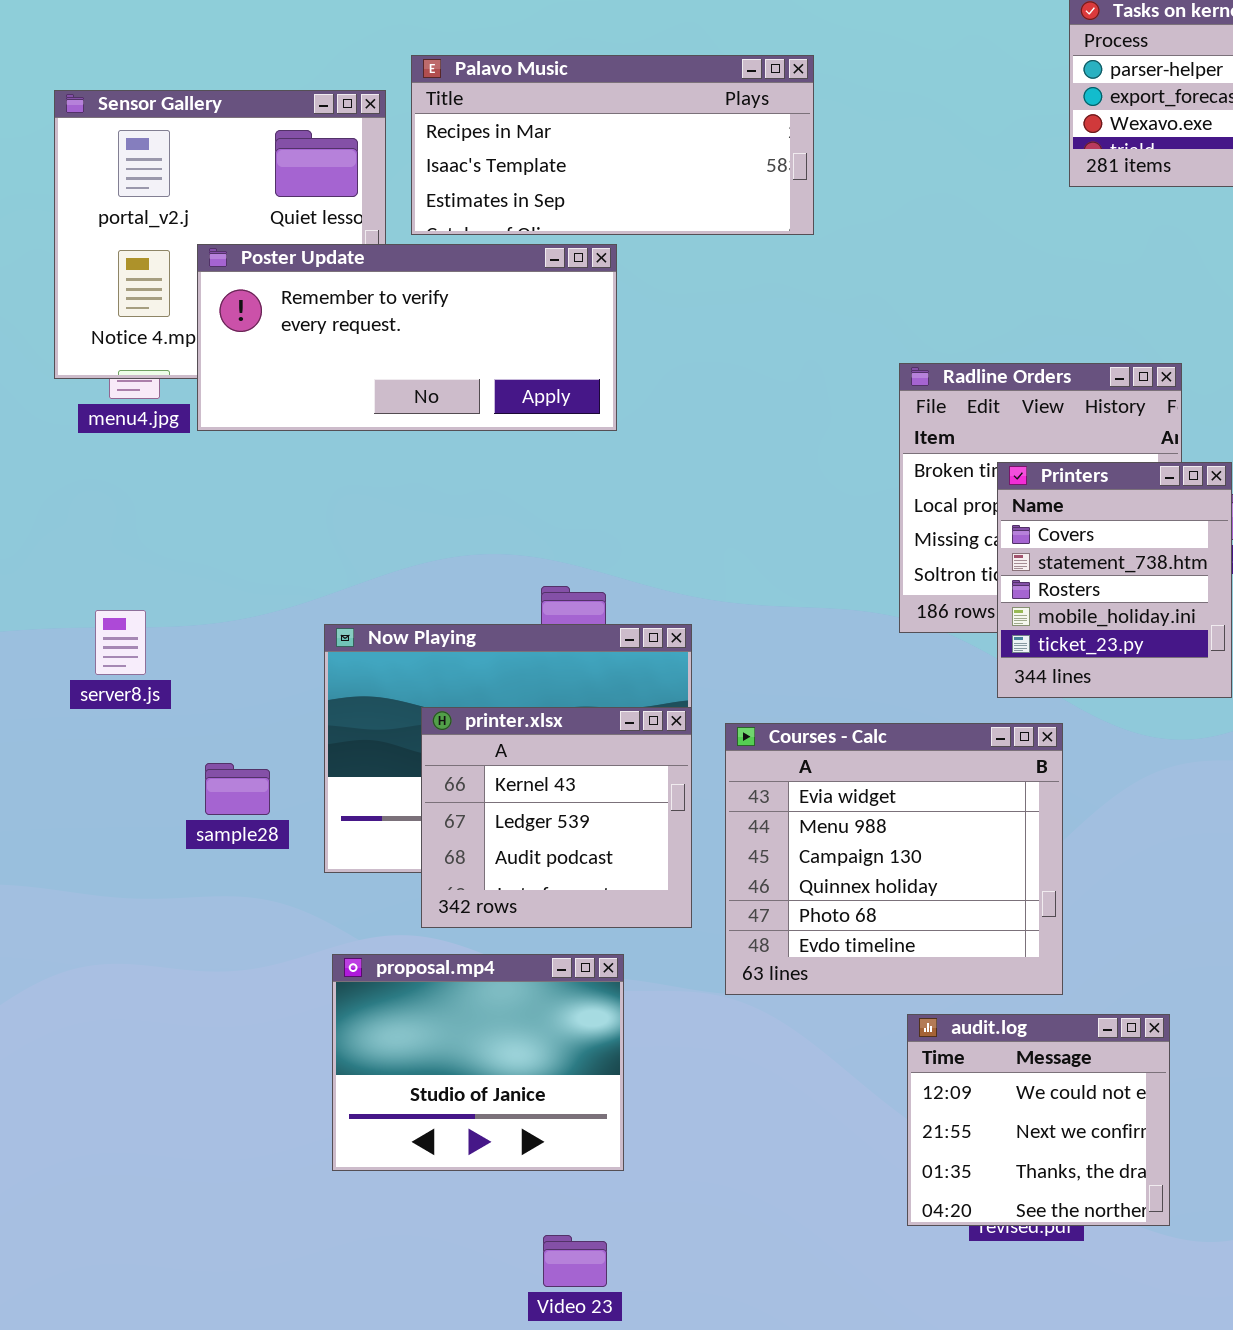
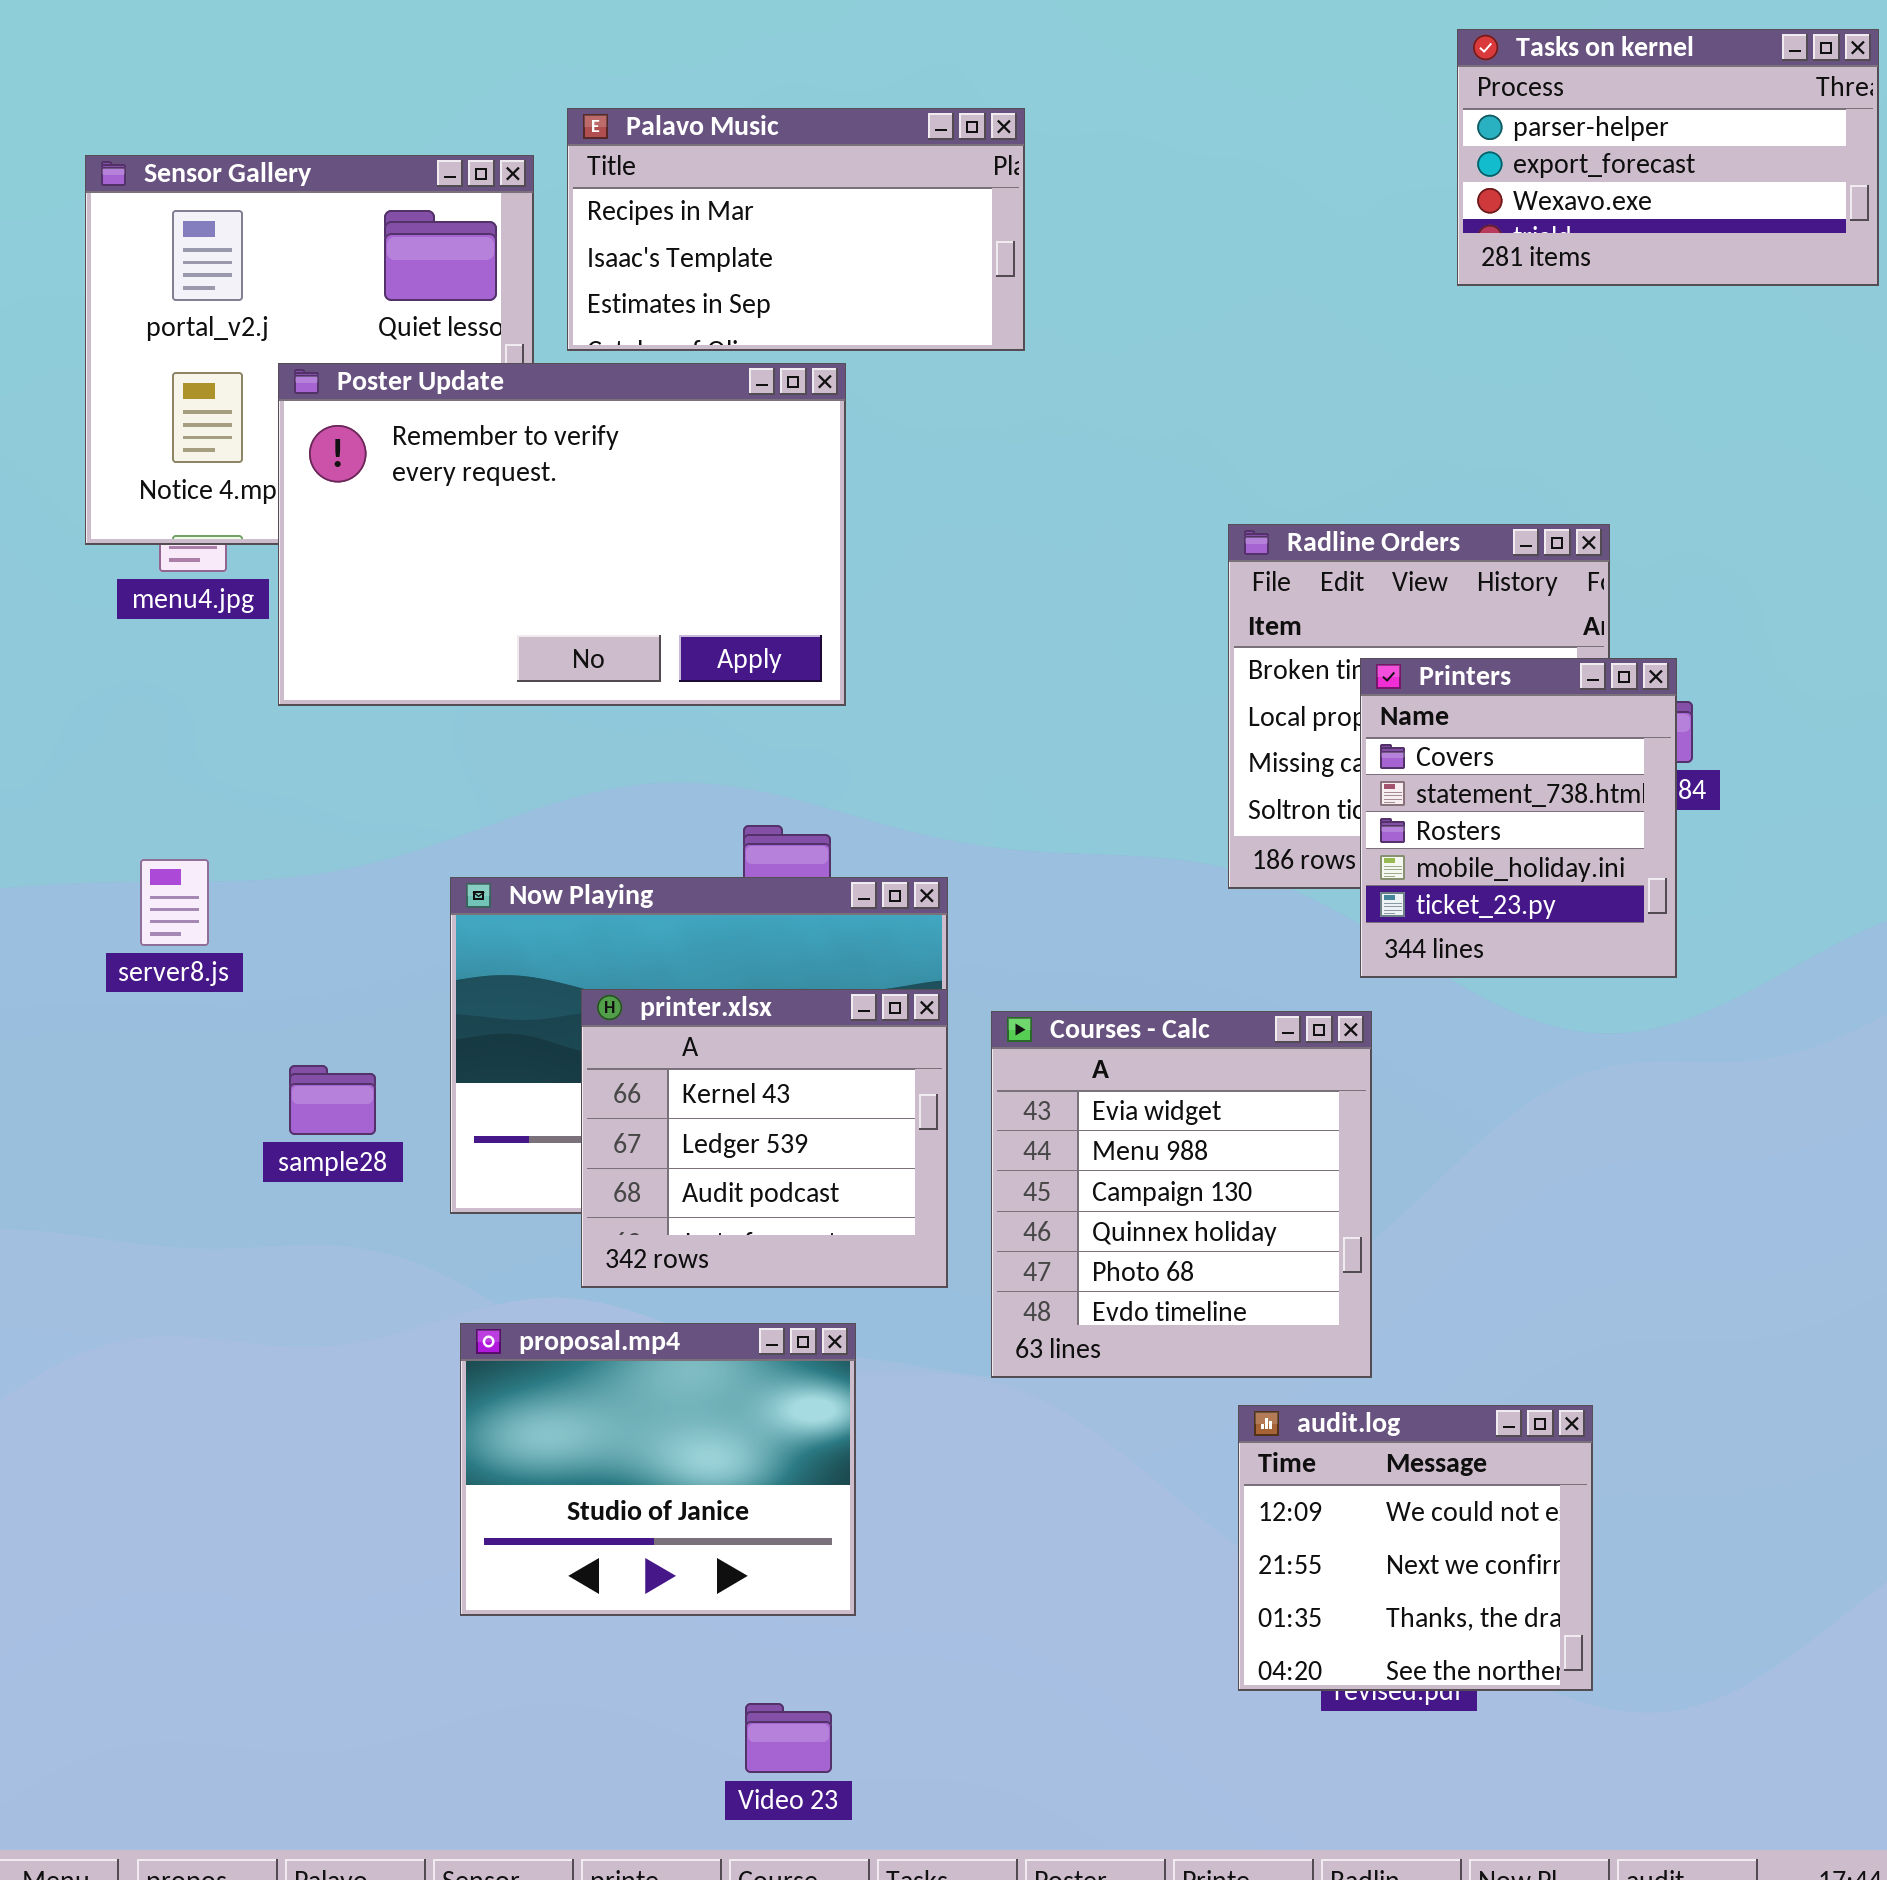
Palavo Music: [411,55,814,235] -> [567,108,1025,351], resized
Poster Update: [197,244,617,431] -> [278,363,846,706], resized
Courses - Calc: [725,723,1063,995] -> [991,1011,1372,1378], resized

